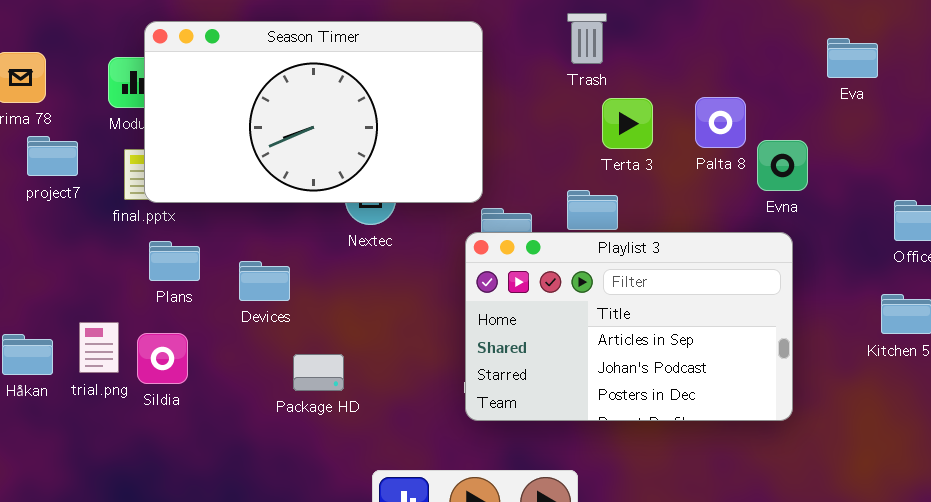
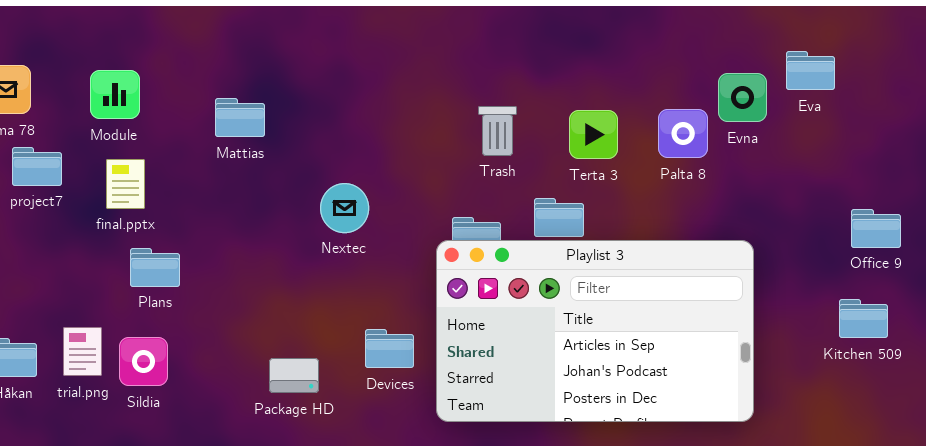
Trash: [567,13,607,64] -> [478,106,517,156], moved
Season Timer: [144,21,483,203] -> none, closed
Evna: [757,140,808,191] -> [718,73,767,122], moved
Devices: [239,261,290,301] -> [365,329,414,368], moved

